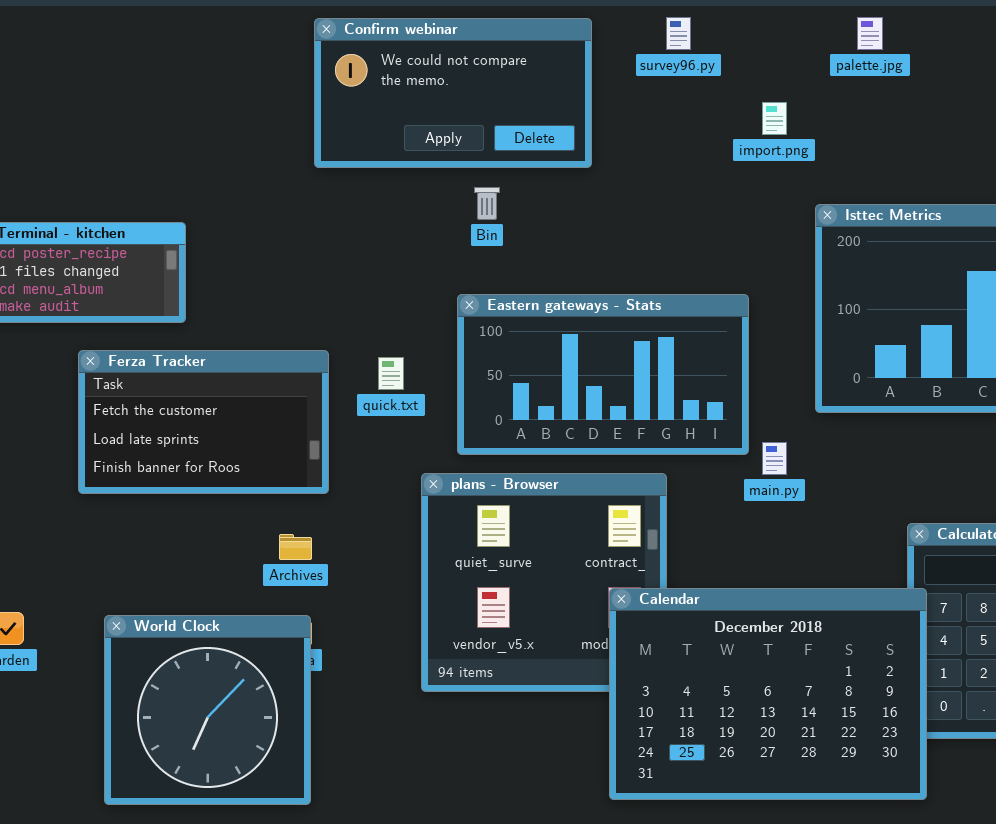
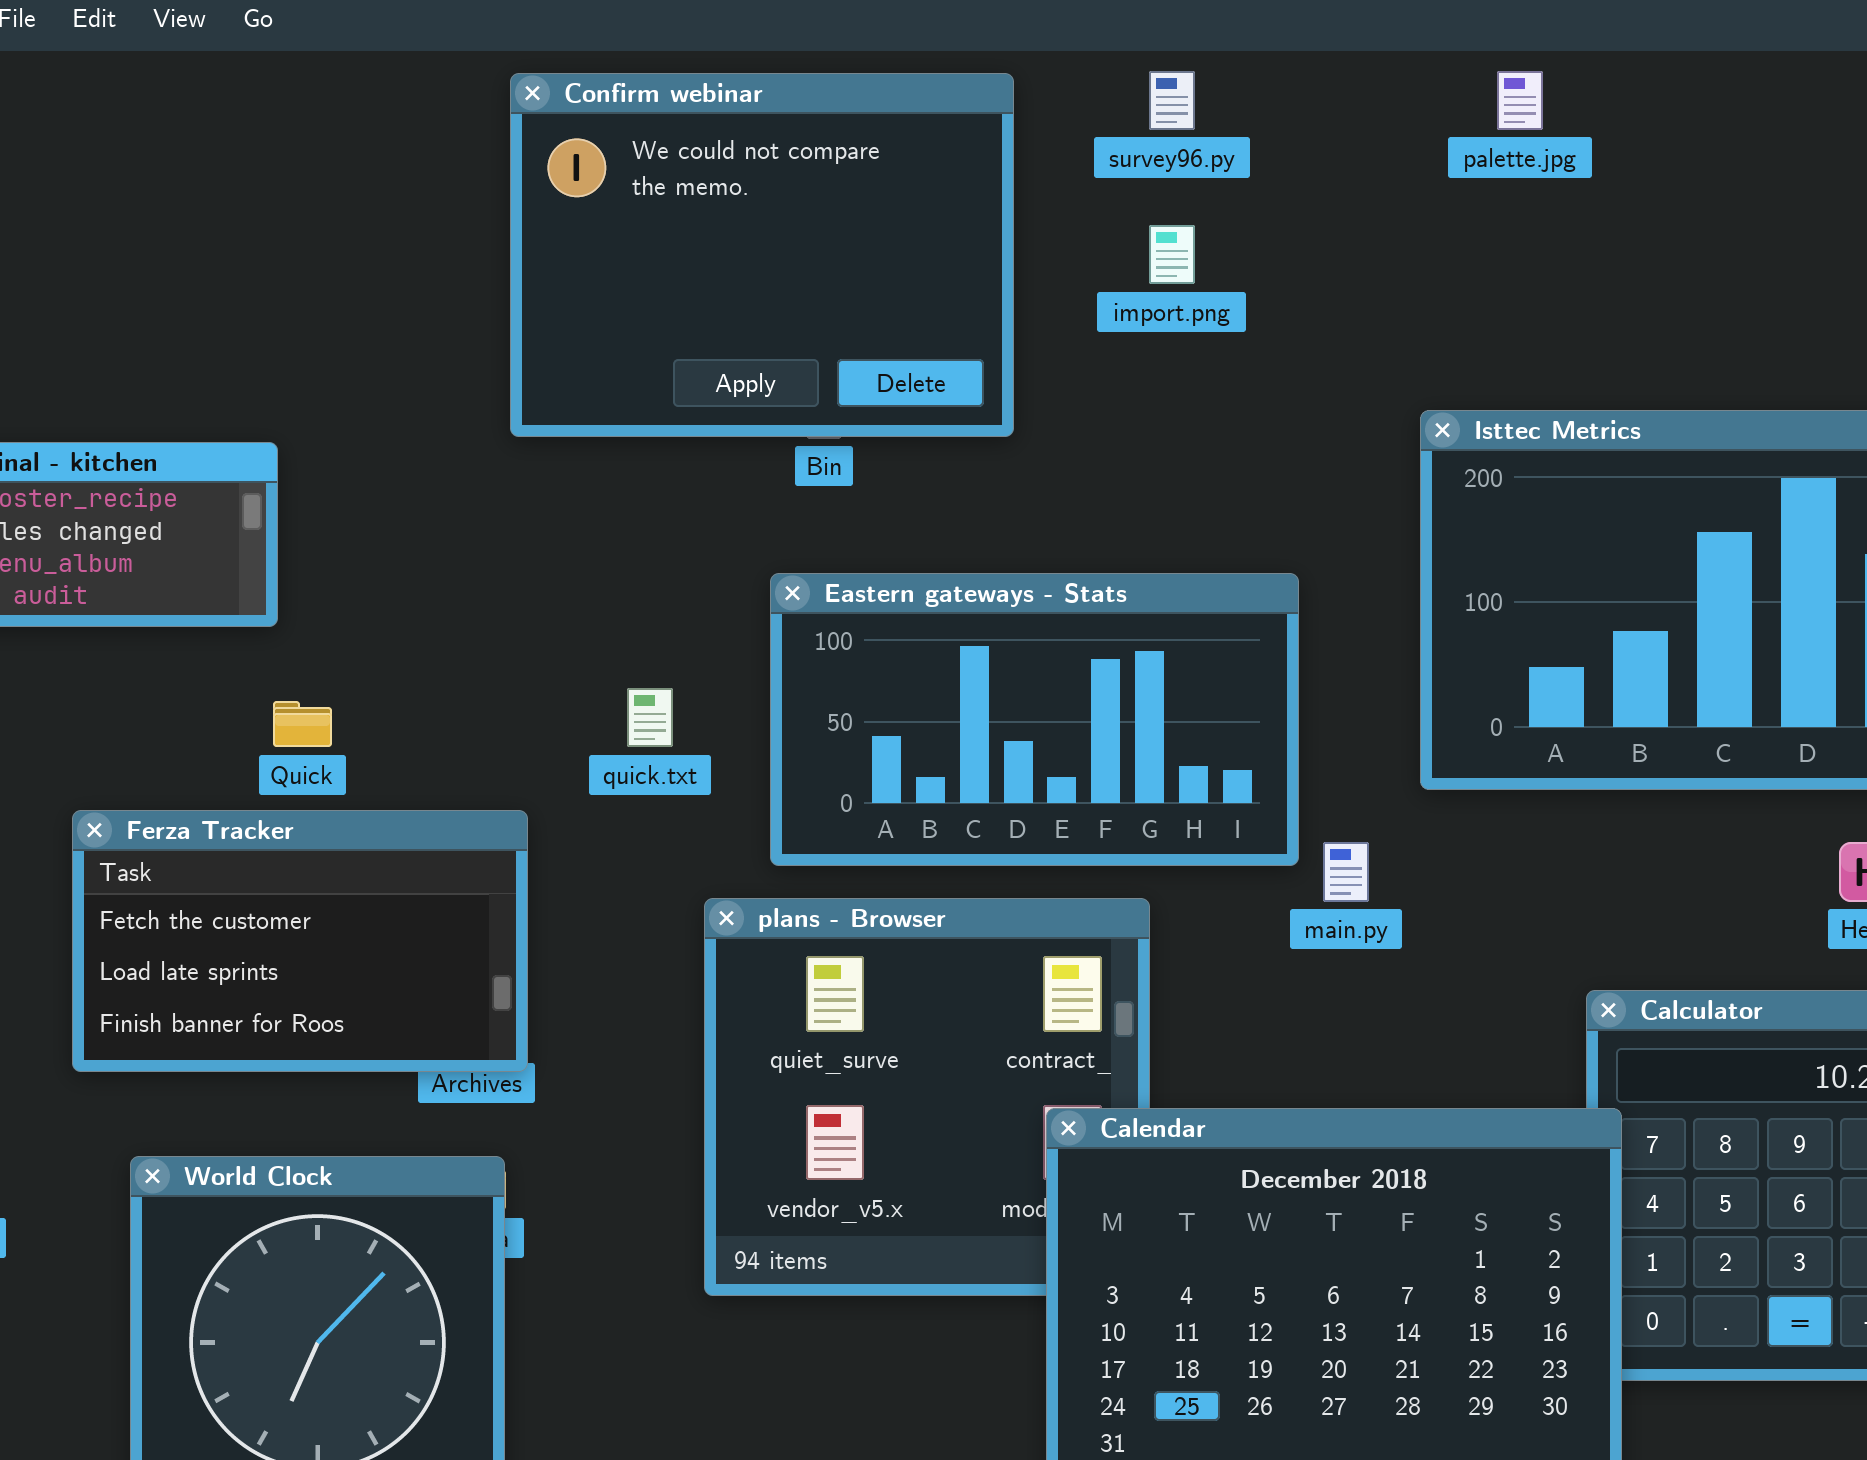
Confirm webinar: [314,18,592,168] -> [510,73,1014,437], resized
import.png: [762,102,787,135] -> [1149,225,1195,284], moved
Ferza Tracker: [78,350,329,494] -> [72,810,528,1072], moved

